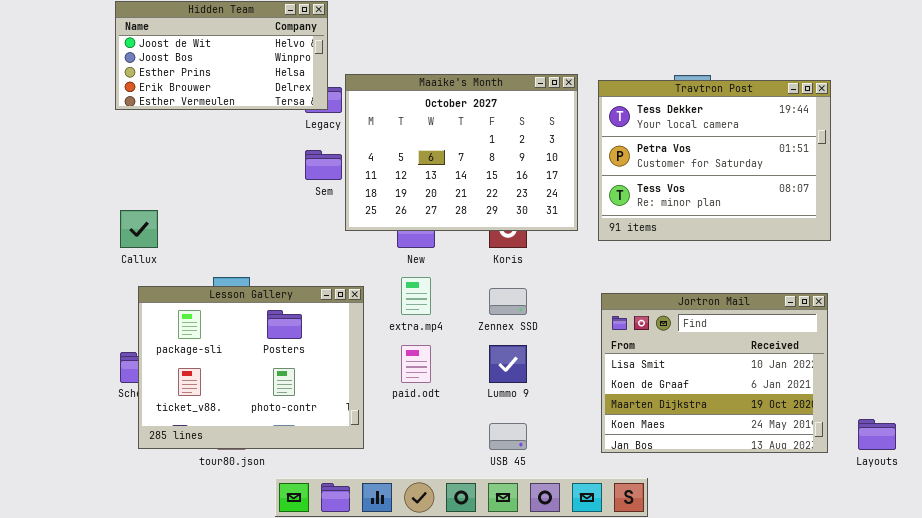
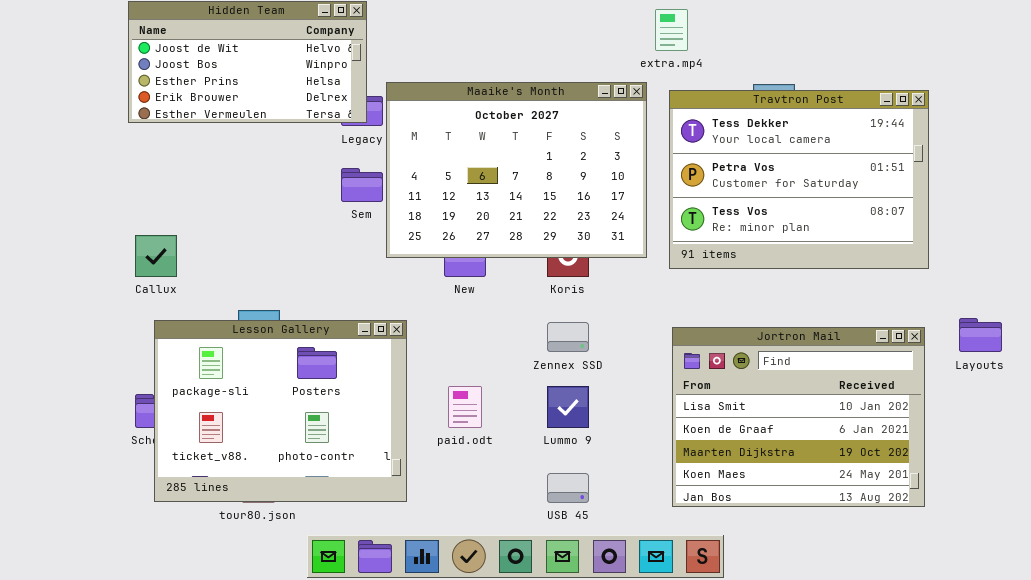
extra.mp4: [401,277,431,315] -> [655,9,688,51], moved
Layouts: [858,419,896,450] -> [959,318,1002,352], moved

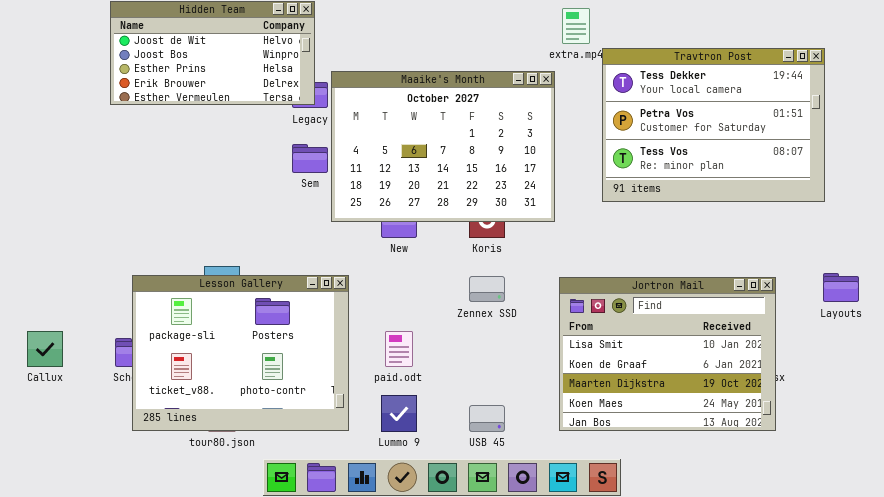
Travtron Post: [669,90,929,269] -> [602,48,825,202], moved
Callux: [135,235,177,277] -> [27,331,63,367], moved
Jortron Mail: [672,327,925,507] -> [559,277,776,431], moved
Lummo 9: [547,386,589,428] -> [381,395,417,432], moved

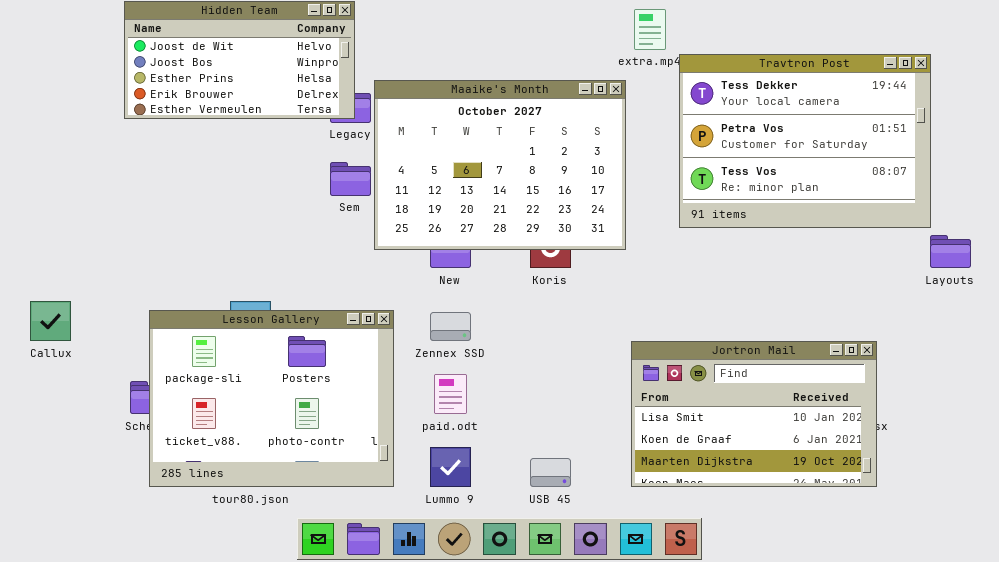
Layouts: [823,273,859,302] -> [930,235,971,268], moved
Zennex SSD: [469,276,505,302] -> [430,312,471,341], moved
Jortron Mail: [559,277,776,431] -> [631,341,877,487], resized
Callux: [27,331,63,367] -> [30,301,71,341], moved

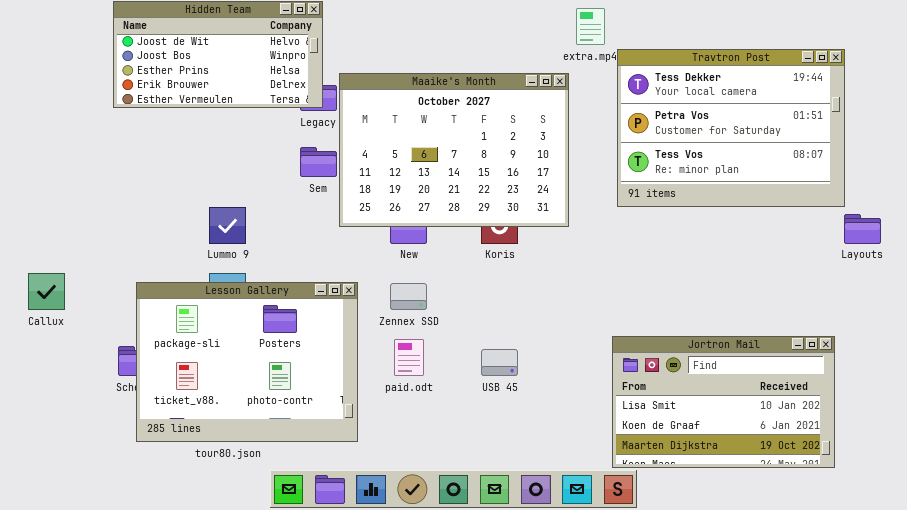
Jortron Mail: [631,341,877,487] -> [612,336,835,468], moved
Lummo 9: [430,447,471,487] -> [209,207,246,244], moved
USB 45: [530,458,571,487] -> [481,349,518,376], moved

